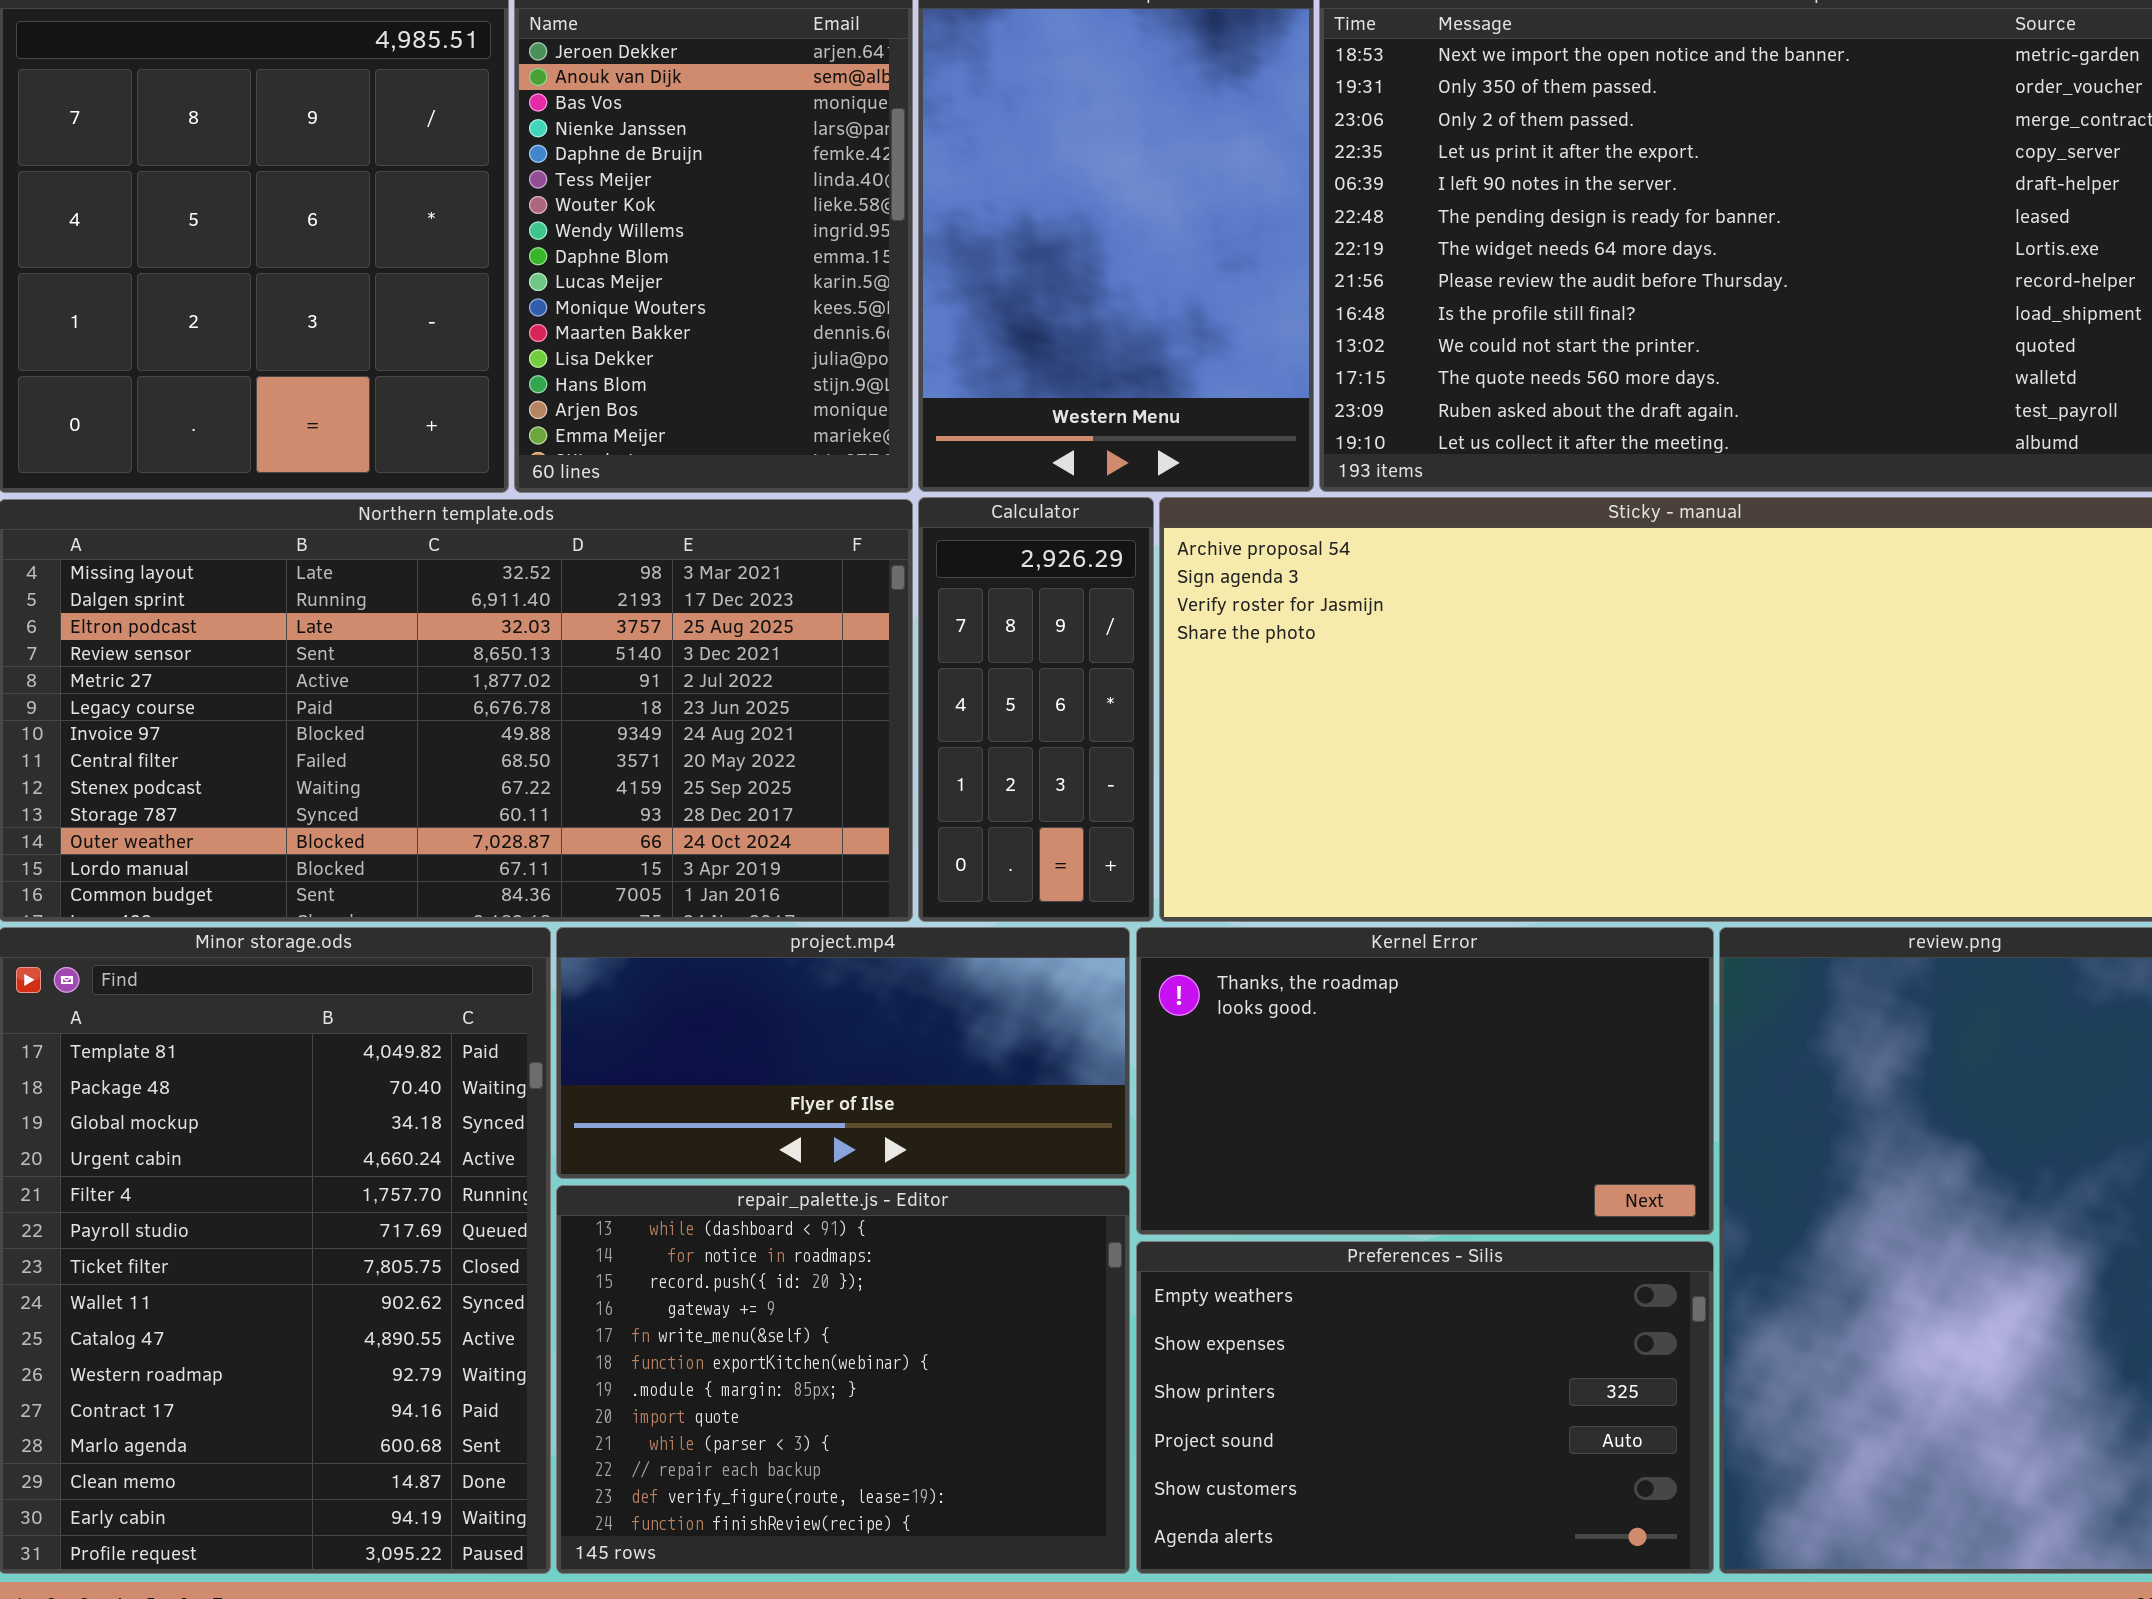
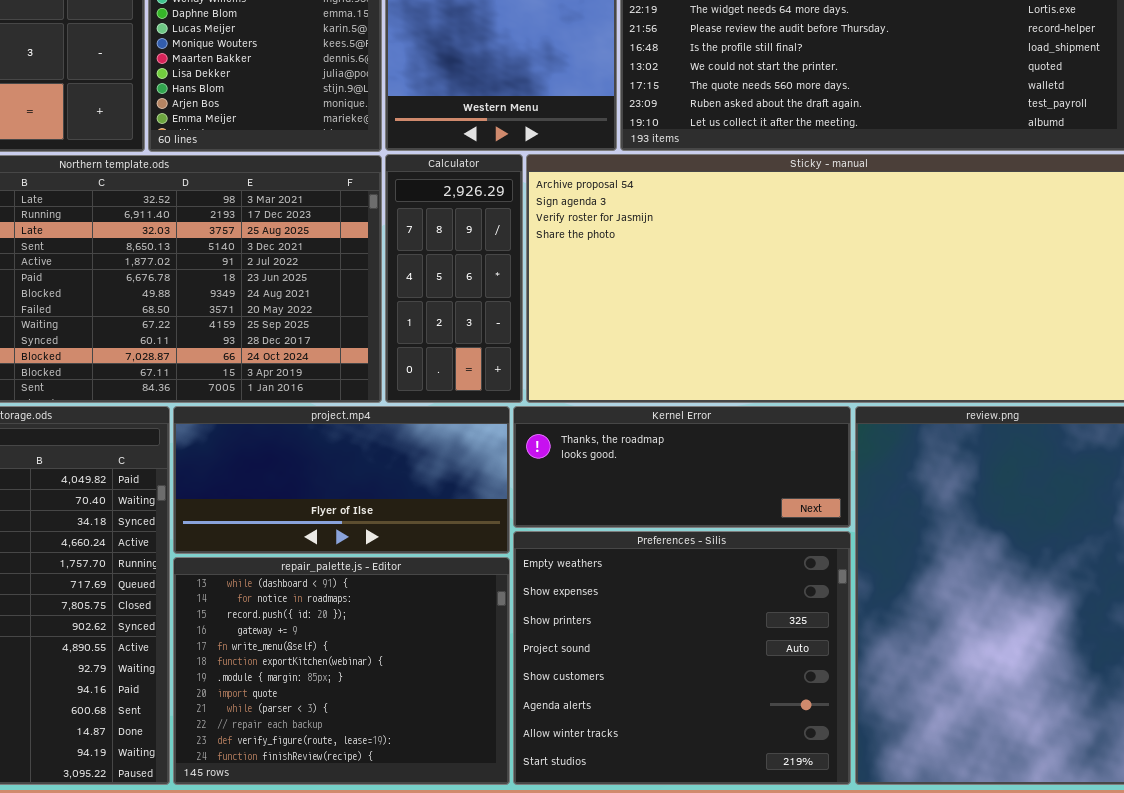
Kernel Error: [1136,927,1714,1235] -> [513,406,851,528], resized
Preferences - Silis: [1136,1241,1714,1574] -> [513,531,851,785], resized

